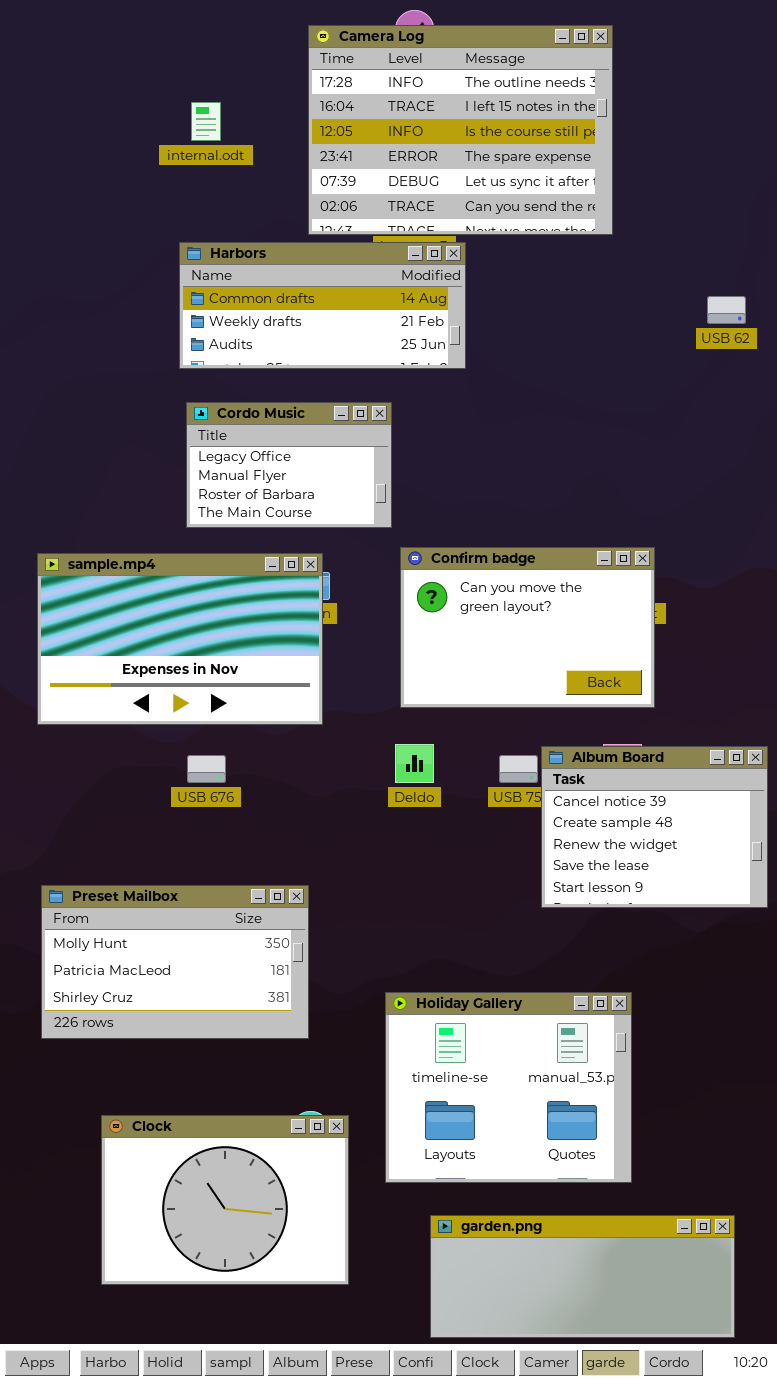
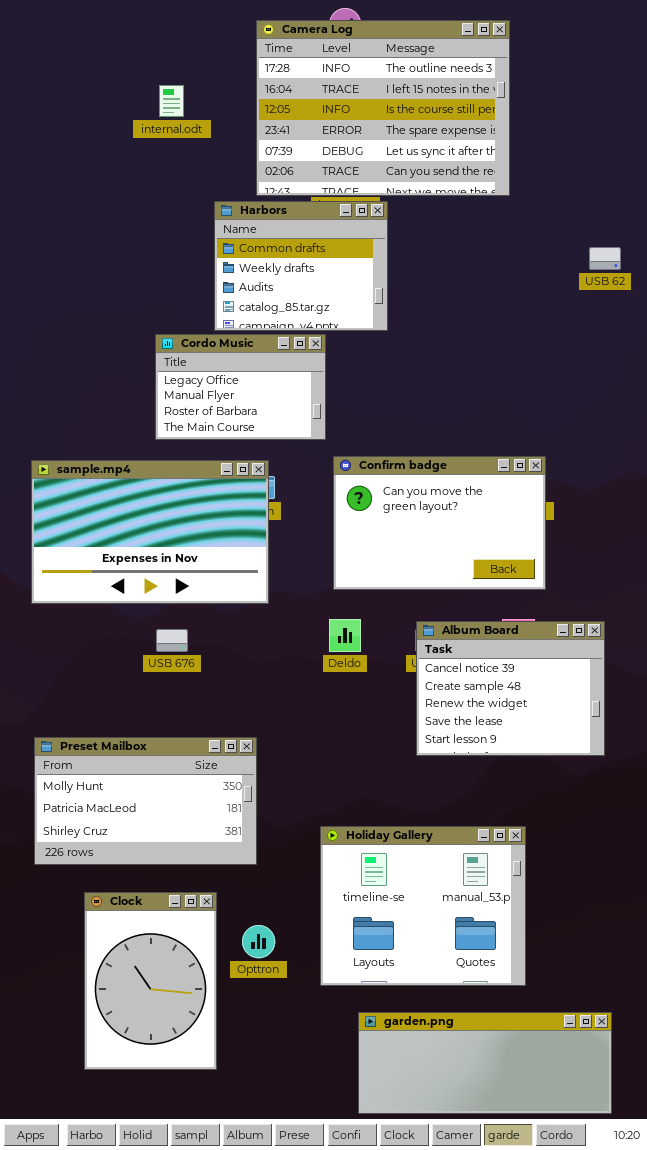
Harbors: [179,242,466,369] -> [214,201,388,331], resized
Album Board: [541,746,768,908] -> [416,621,605,756], moved
Clock: [101,1115,349,1285] -> [84,892,217,1070], resized

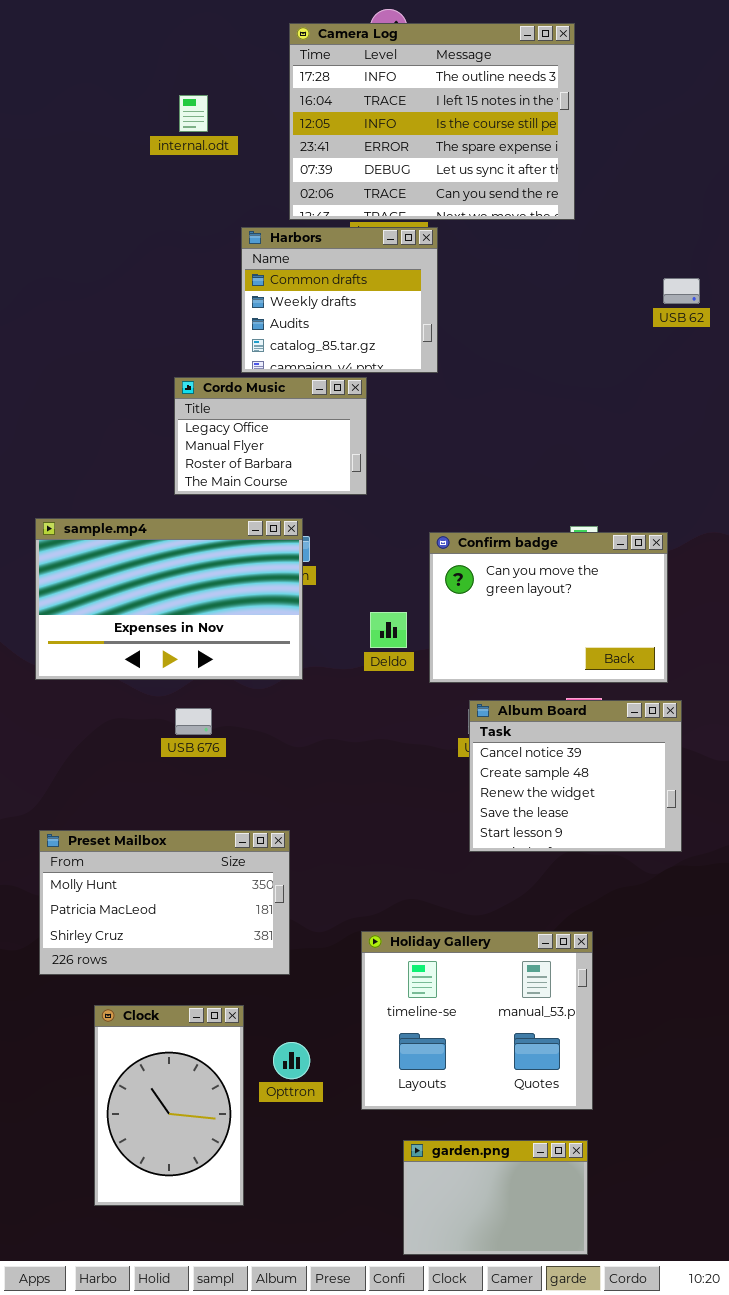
Confirm badge: [333,456,546,590] -> [429,532,668,683], moved
Deldo: [329,619,361,652] -> [370,612,407,648], moved
garden.png: [358,1012,612,1114] -> [403,1140,588,1255], resized

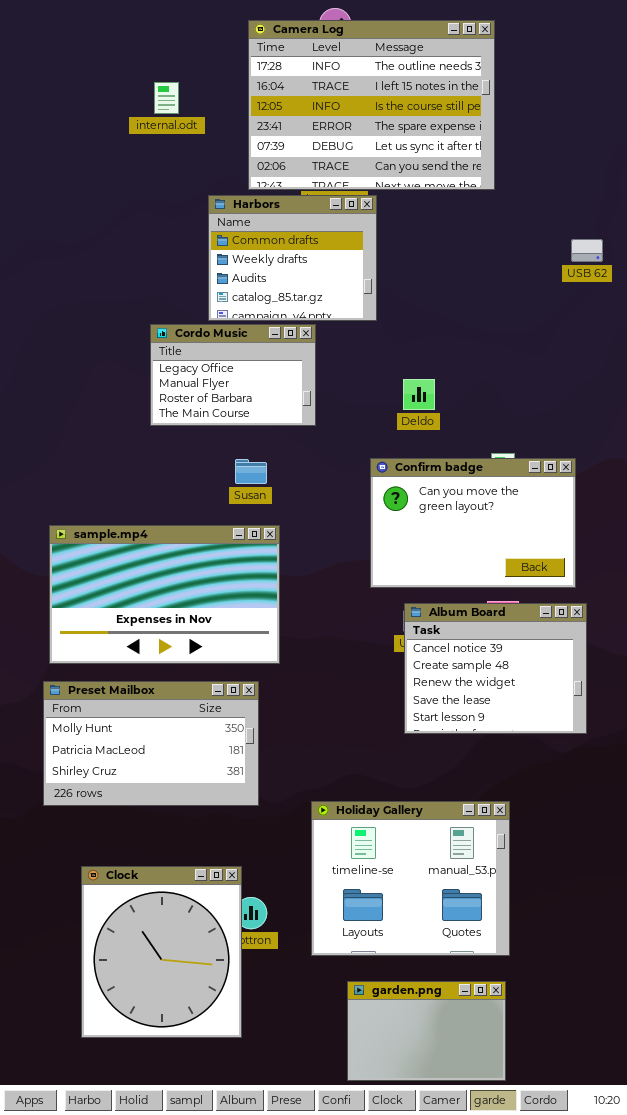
sample.mp4: [35,518,303,680] -> [49,525,280,664], moved
Deldo: [370,612,407,648] -> [403,379,435,410], moved
Preset Mailbox: [39,830,290,975] -> [43,681,259,806], moved
Clock: [94,1005,244,1206] -> [81,866,242,1038], resized

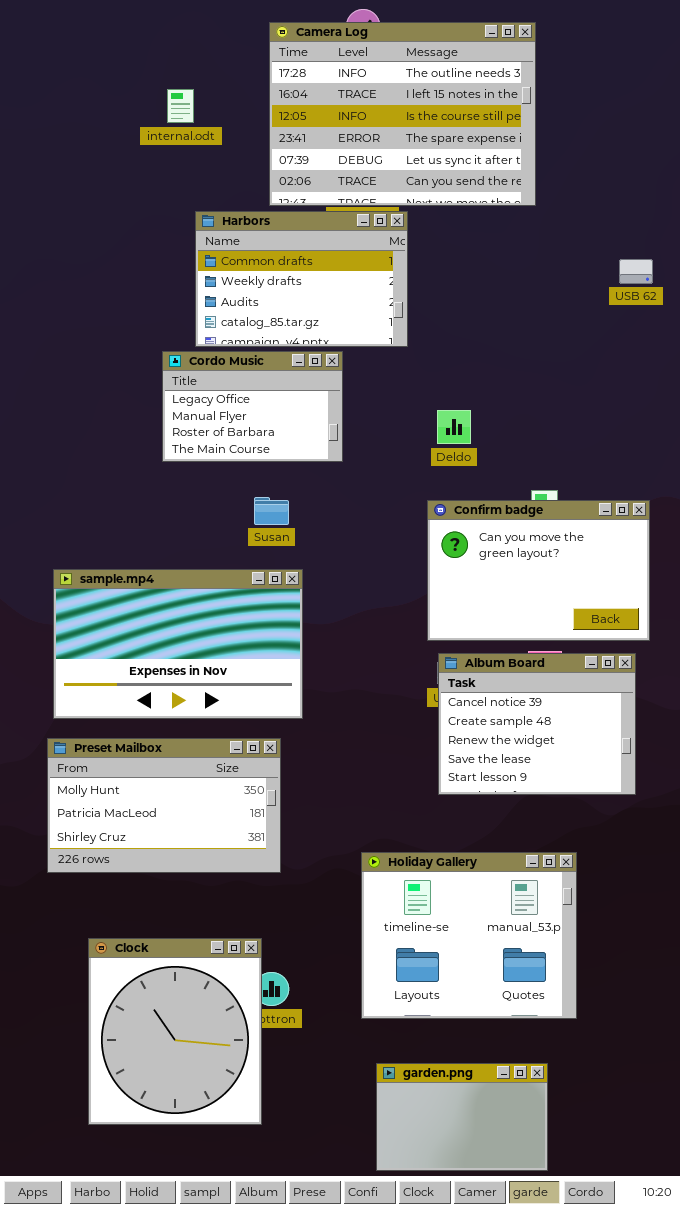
Harbors: [208,195,377,321] -> [195,211,408,347], resized
Confirm badge: [370,458,576,588] -> [427,500,650,641], moved
Holiday Gallery: [311,801,510,956] -> [361,852,577,1019], moved

